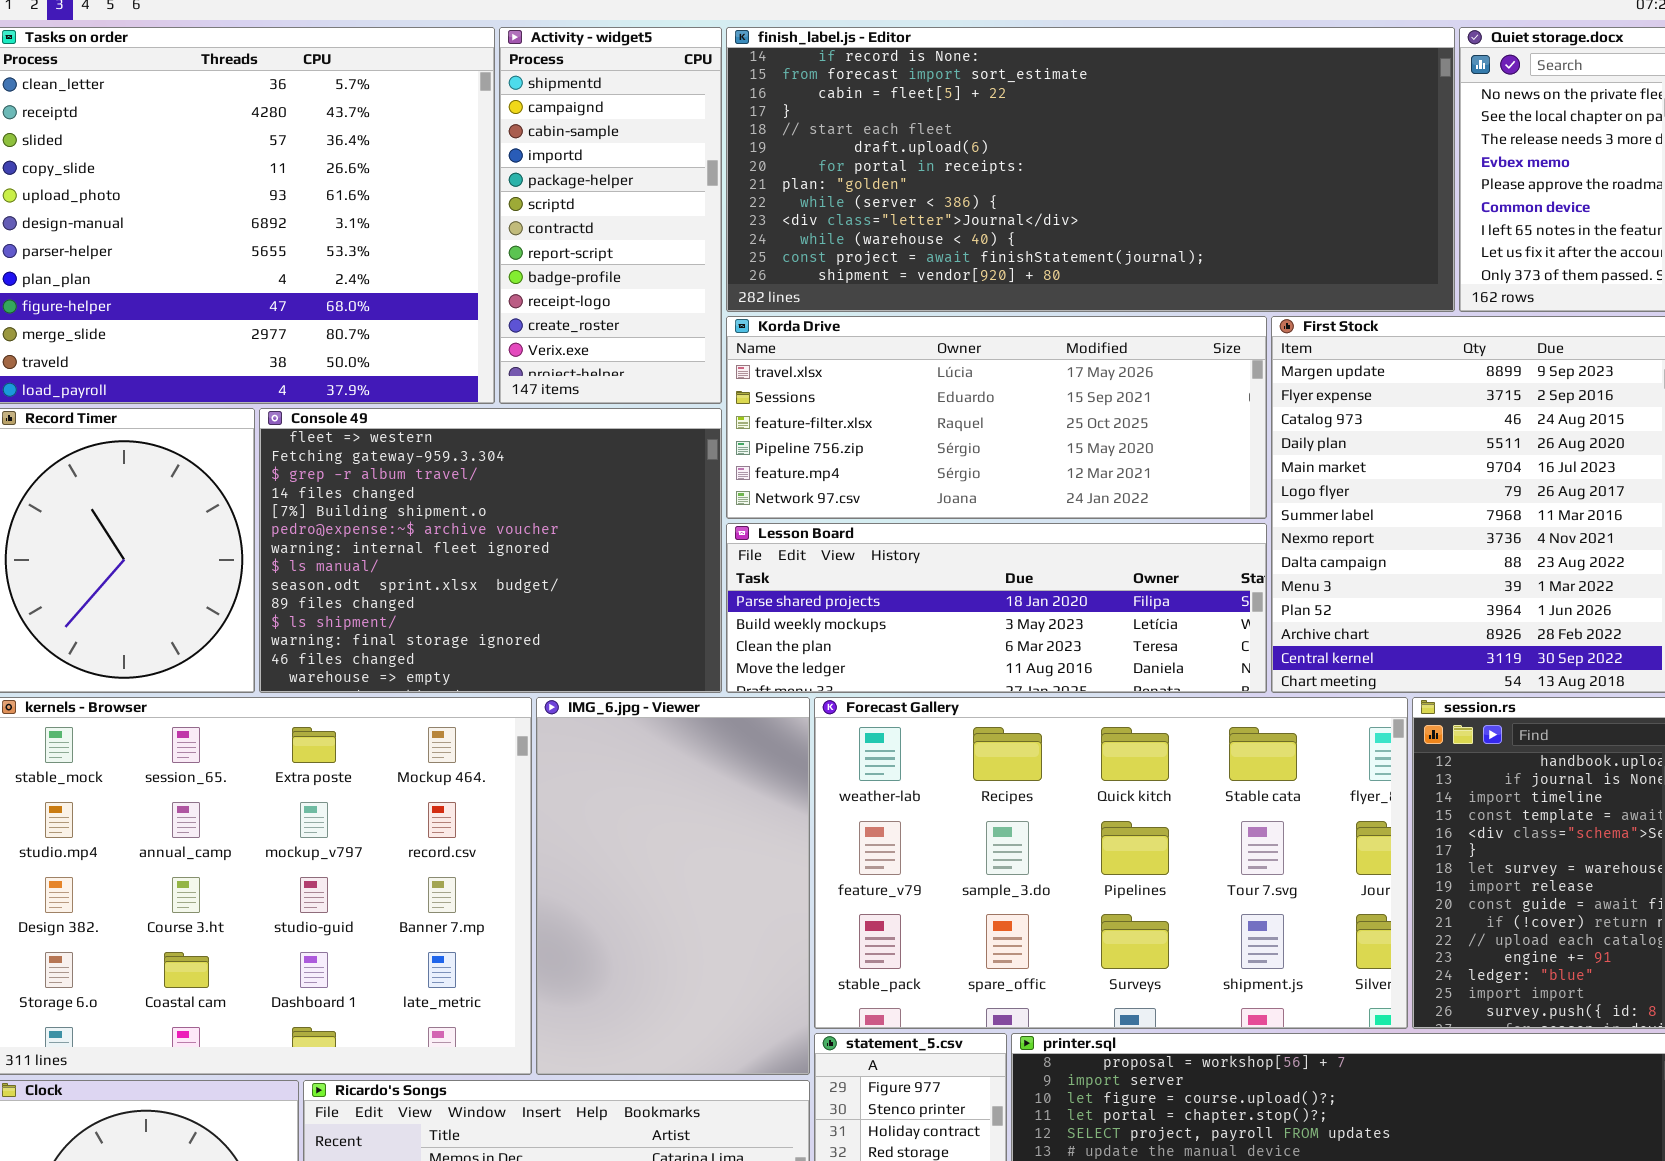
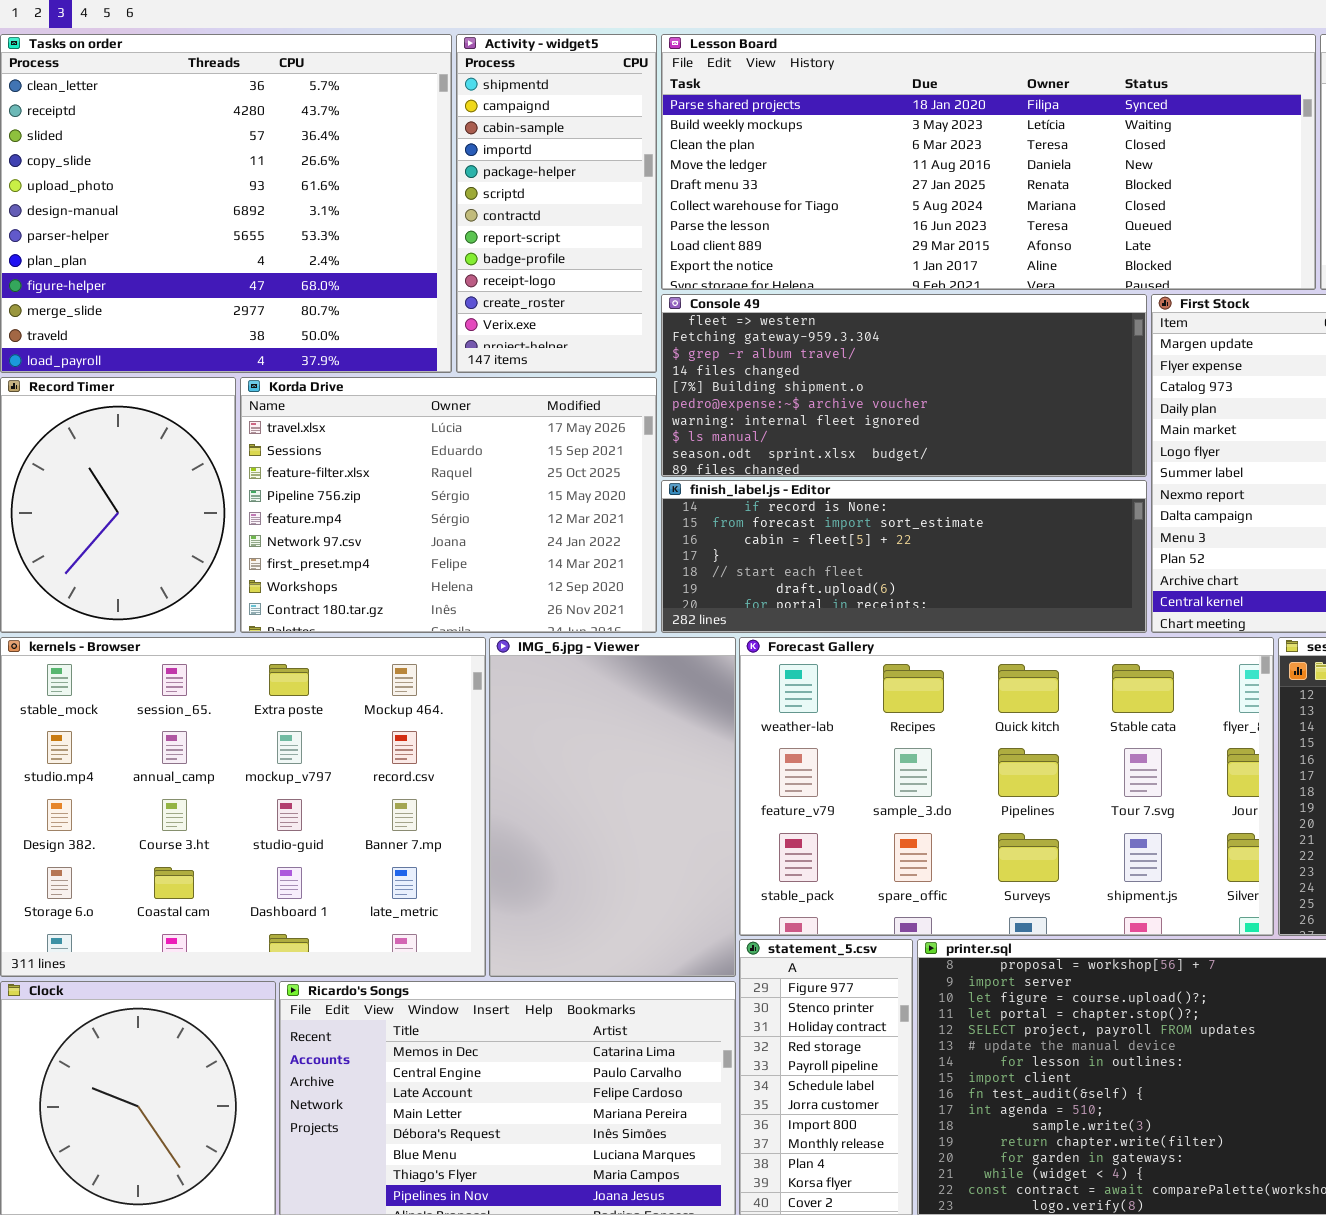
finish_label.js - Editor: [726,27,1455,312] -> [661,480,1147,633], moved, resized
Korda Drive: [726,316,1267,519] -> [240,377,657,633], moved, resized
Console 49: [259,408,722,693] -> [661,294,1147,477], moved, resized
Lesson Board: [726,523,1267,693] -> [661,34,1316,290], moved, resized

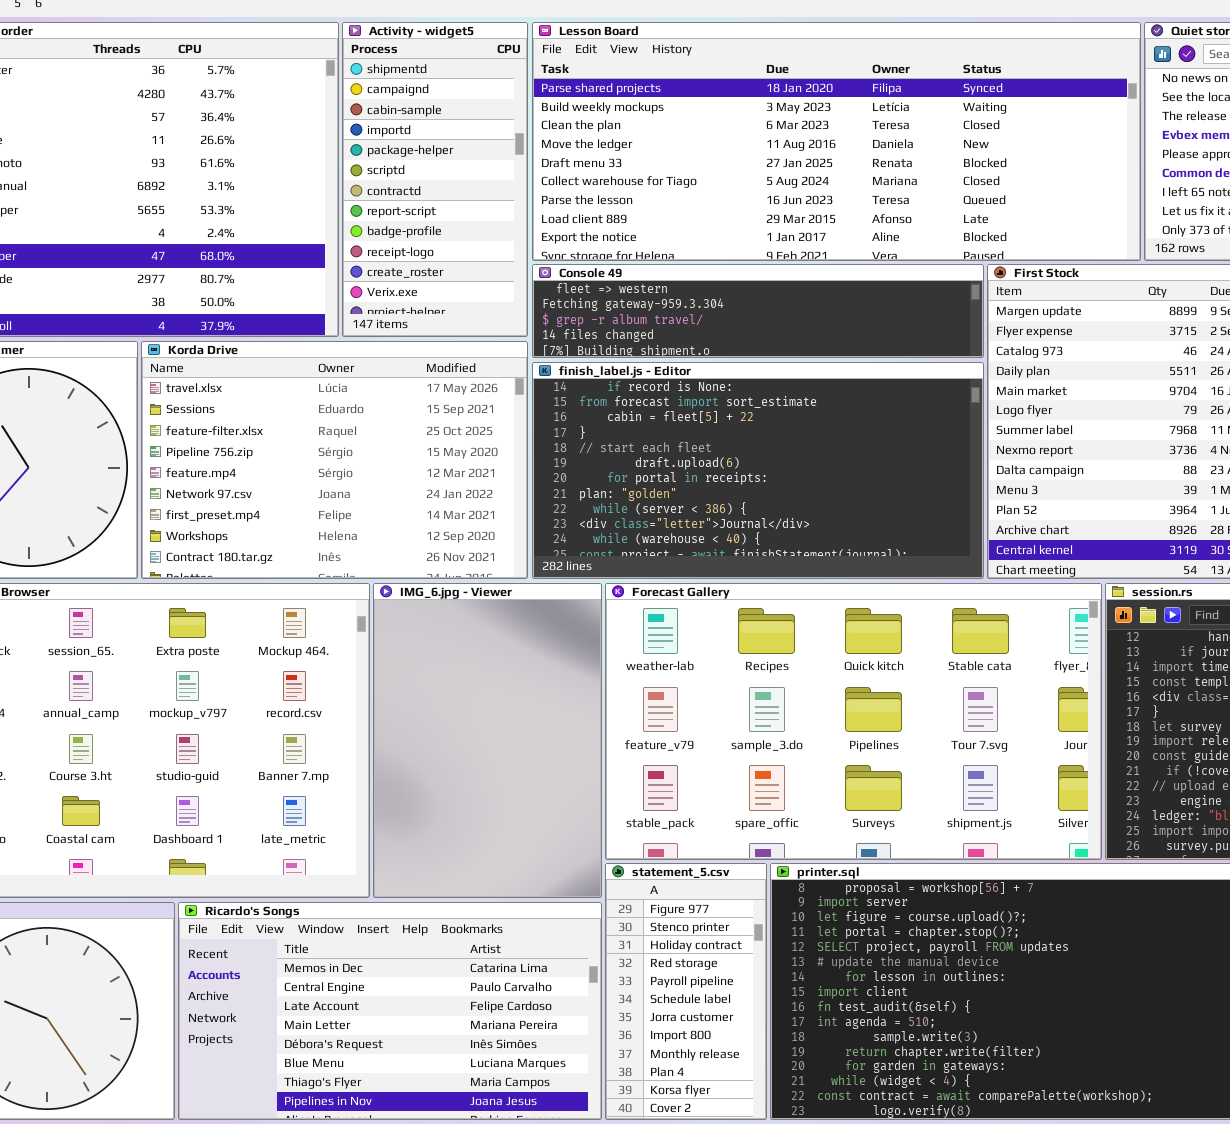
Console 49: [661,294,1147,477] -> [532,264,984,358], resized
finish_label.js - Editor: [661,480,1147,633] -> [532,362,984,579], resized

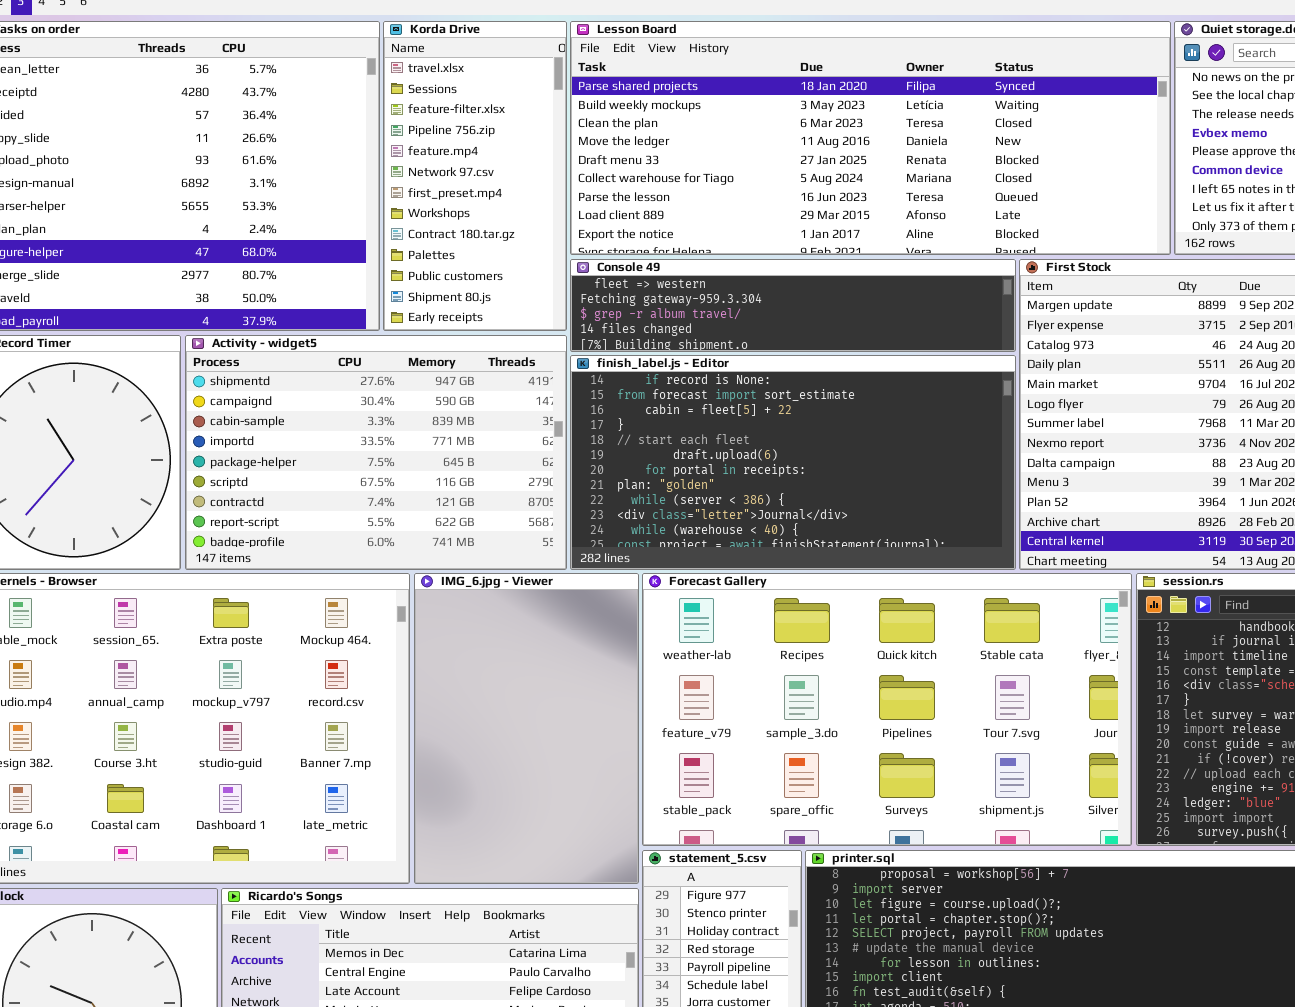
Activity - widget5: [342,22,528,337] -> [185,335,567,570], moved, resized
Korda Drive: [141,341,528,579] -> [383,21,567,331], moved, resized

